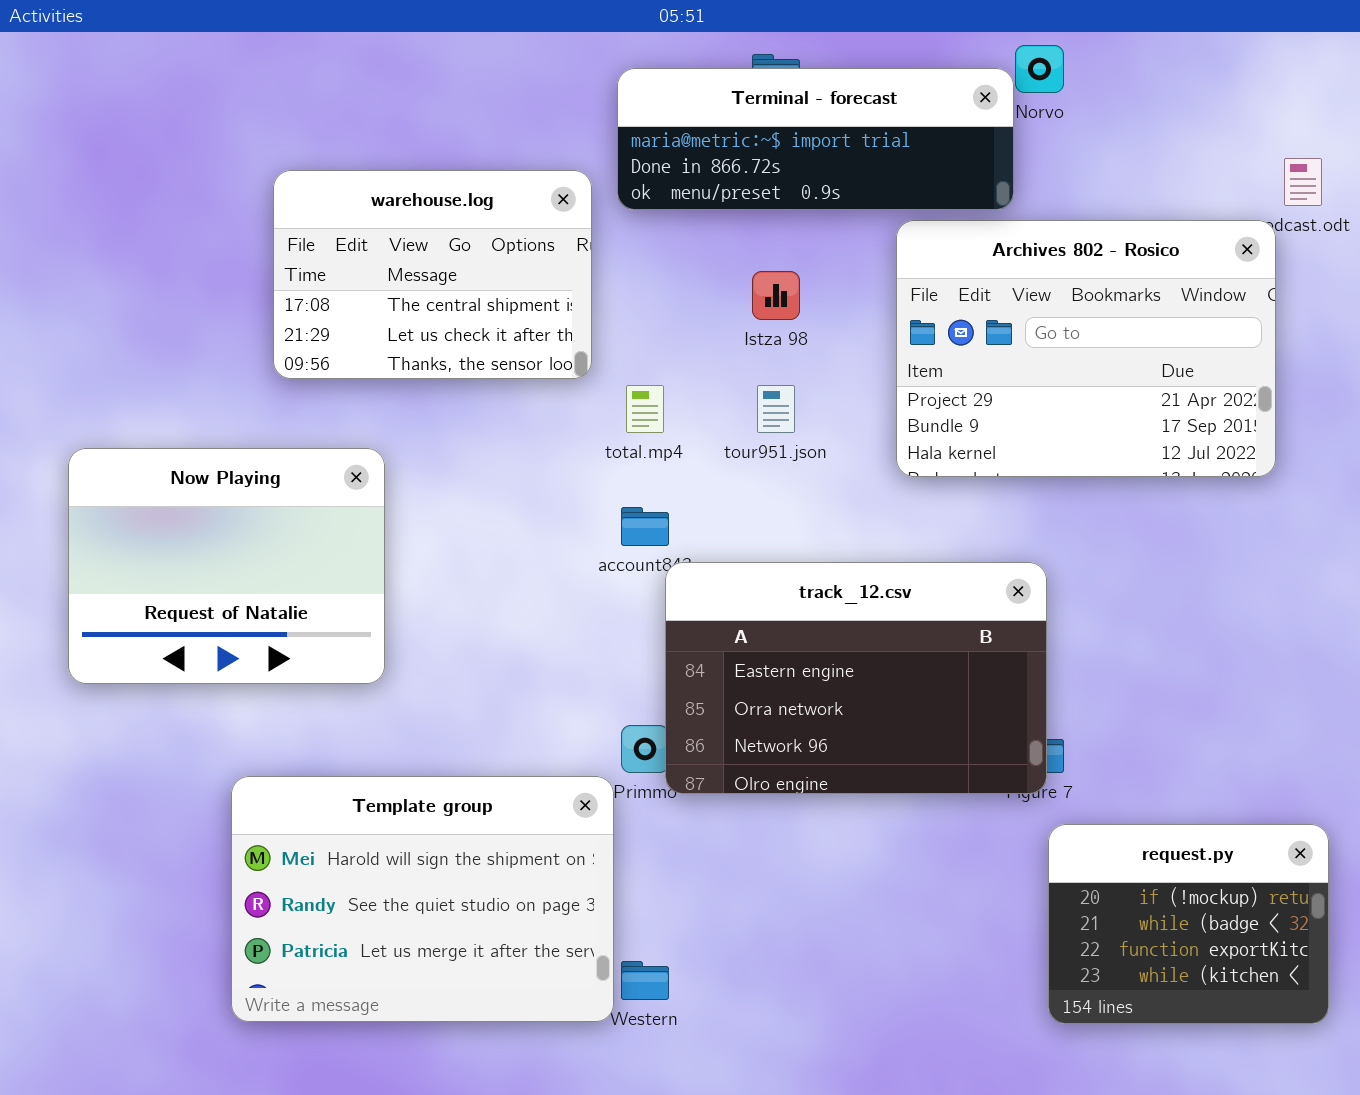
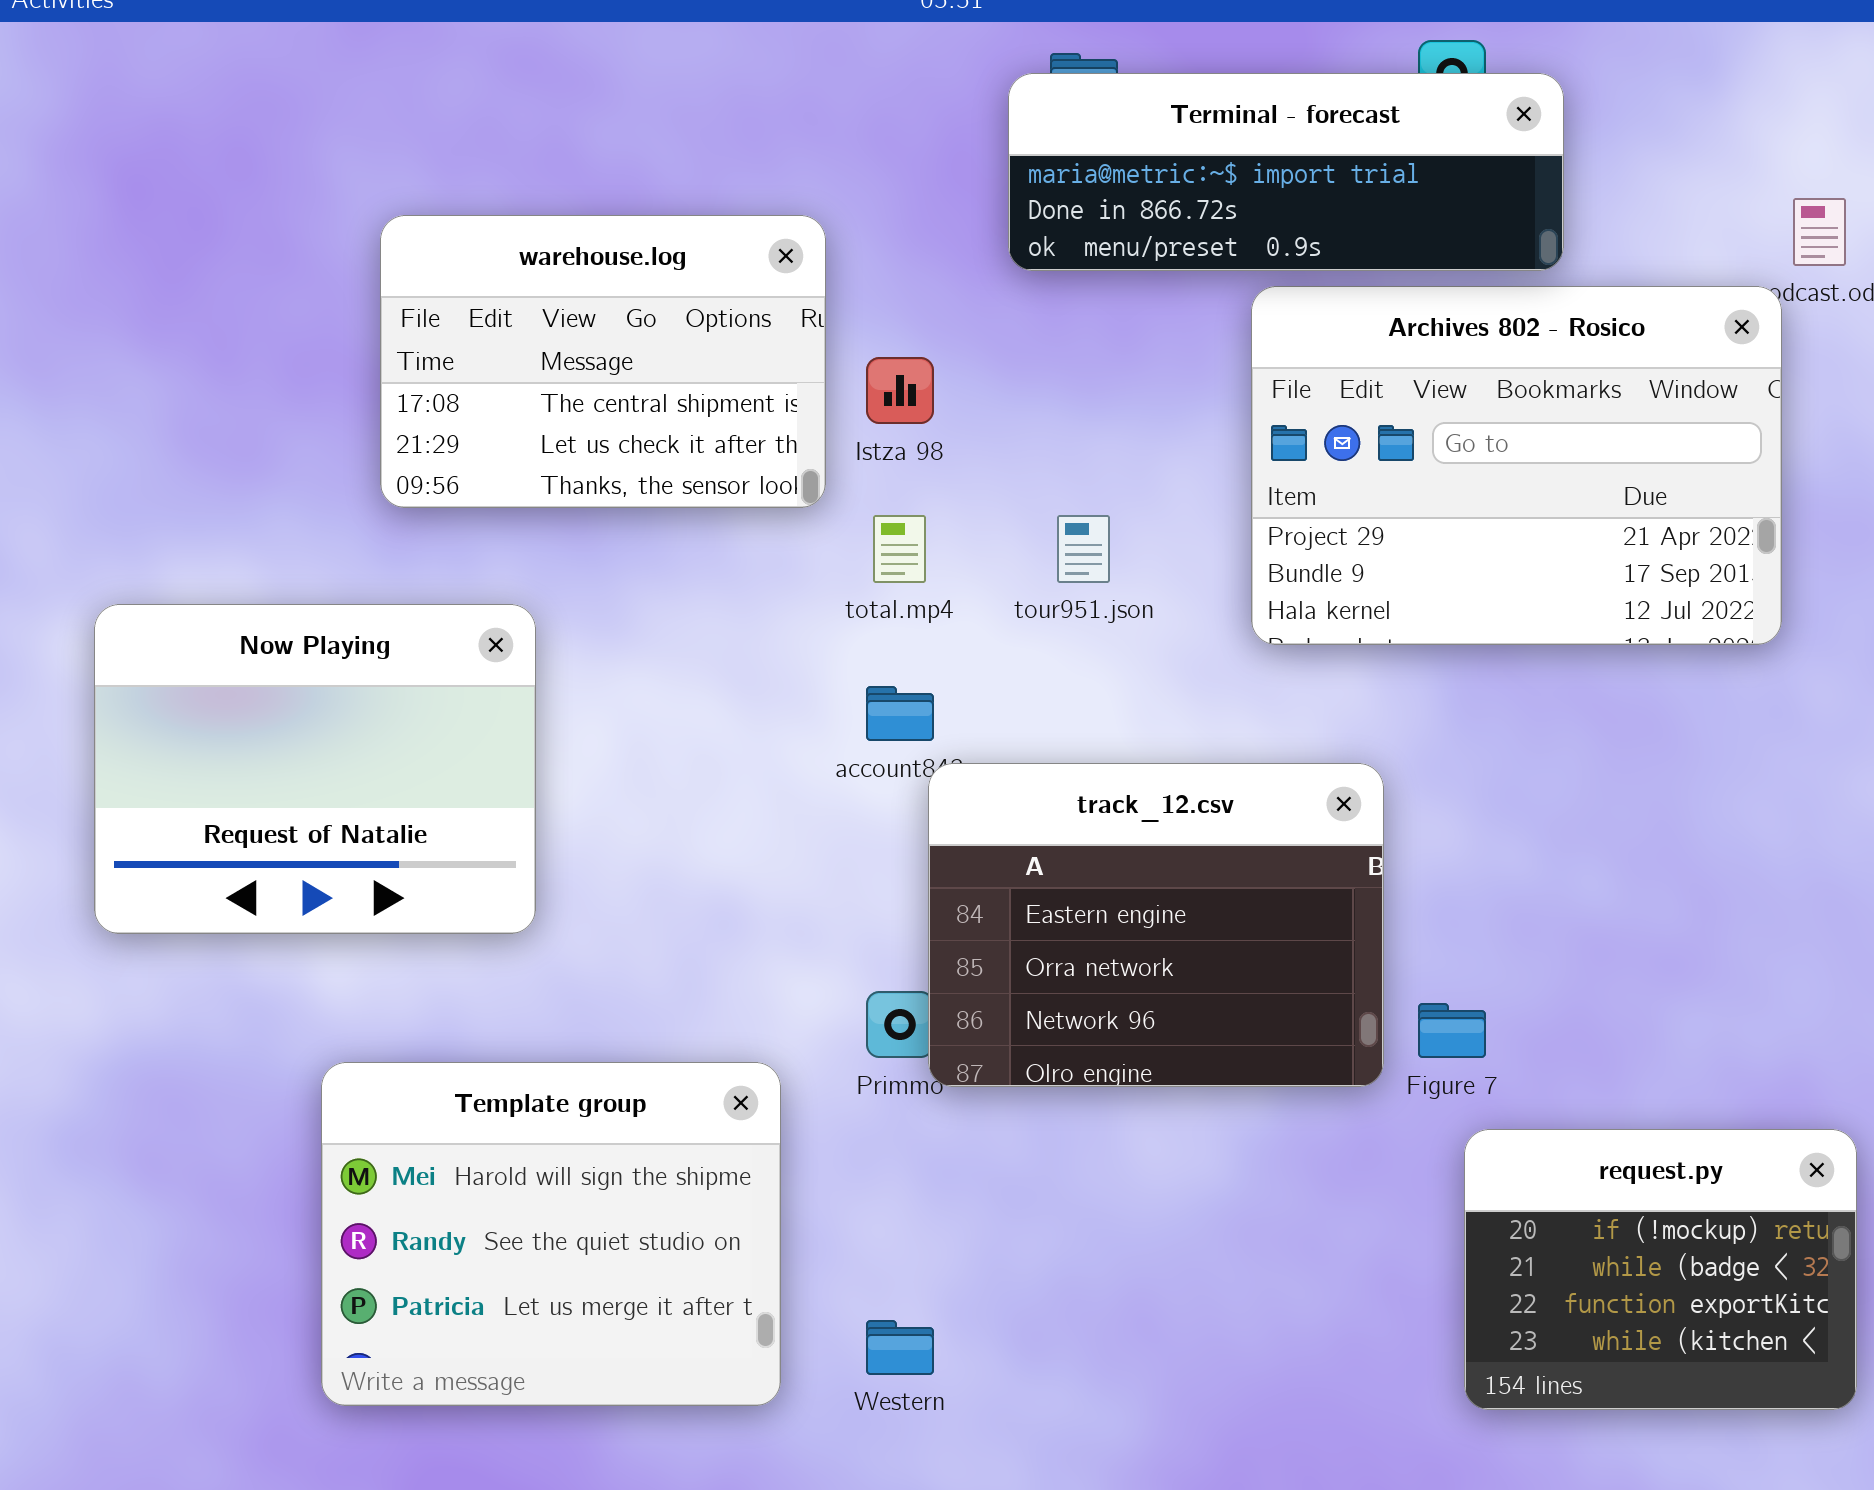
Terminal - forecast: [617,68,1014,210] -> [1008,73,1564,271], moved
Istza 98: [752,271,800,320] -> [866,357,934,424], moved
track_12.csv: [665,562,1047,794] -> [928,763,1384,1087], resized
Template group: [231,776,614,1022] -> [321,1062,781,1406], resized

